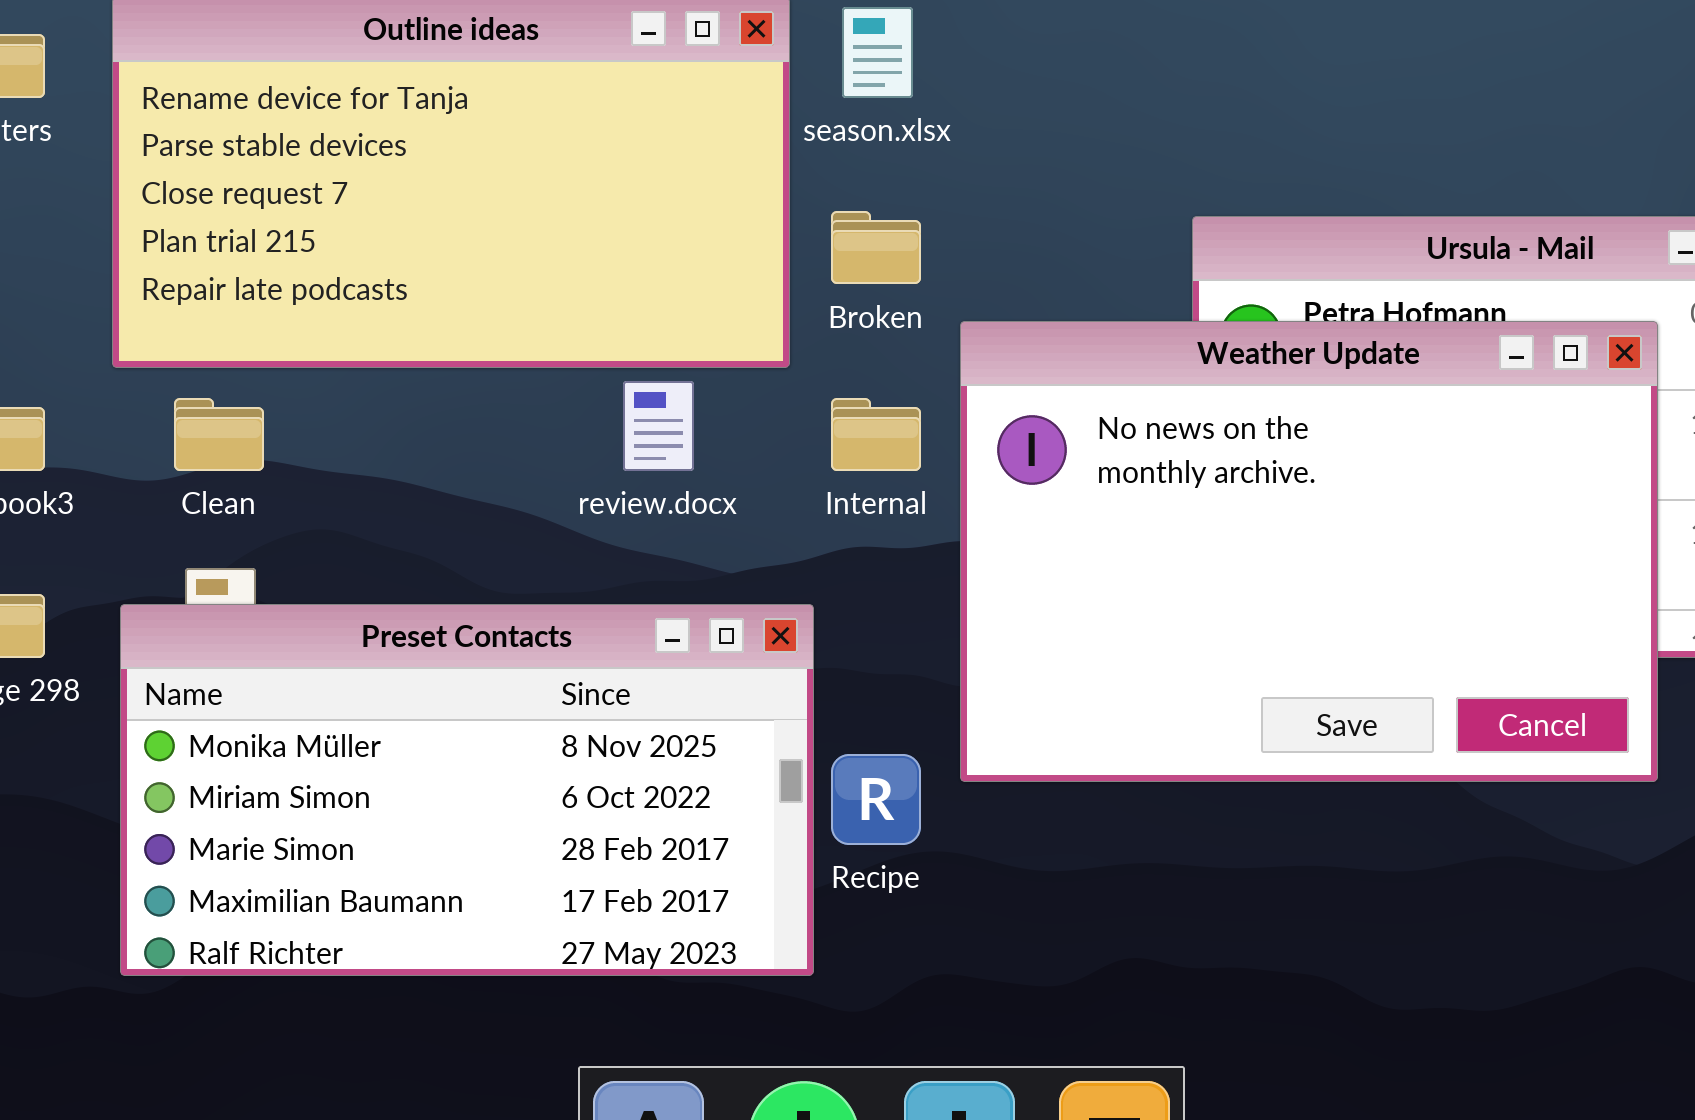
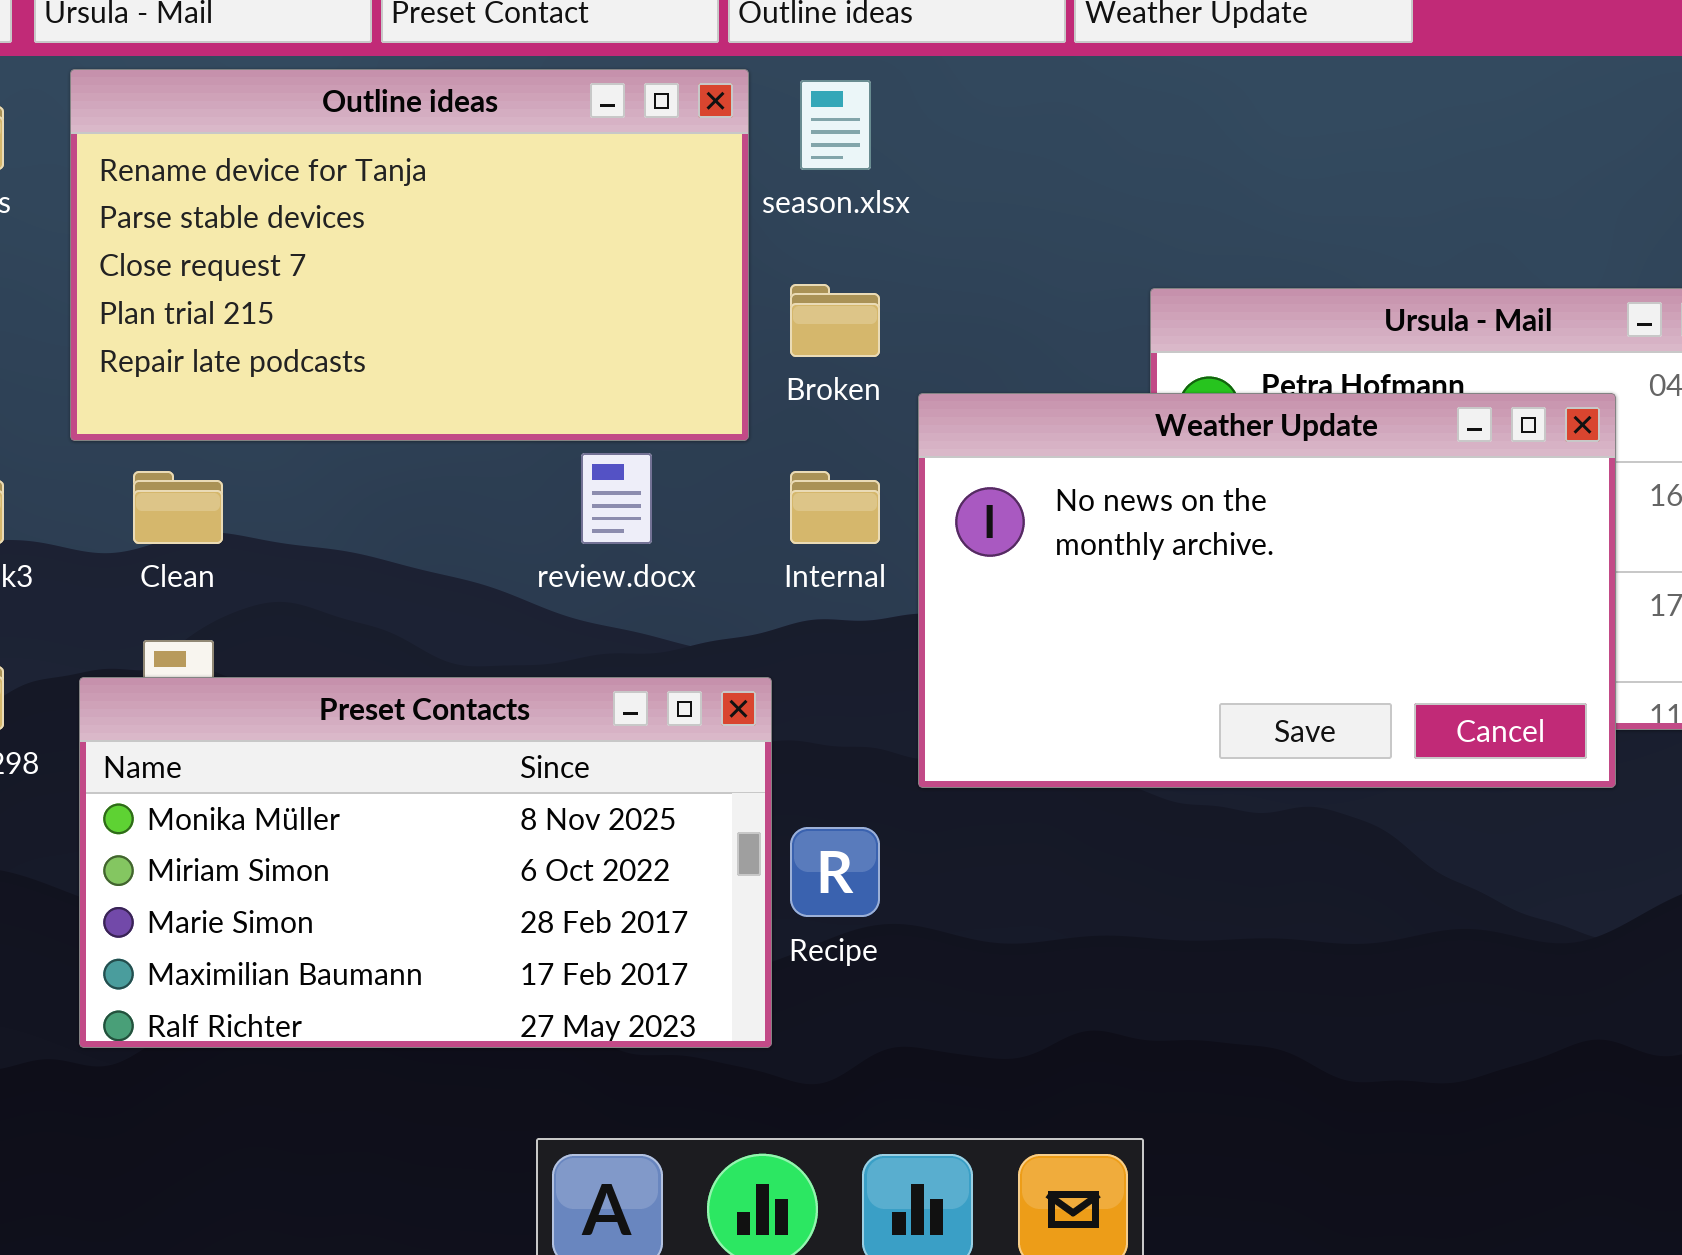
Weather Update: [960,321,1658,782] -> [918,393,1616,788], resized

